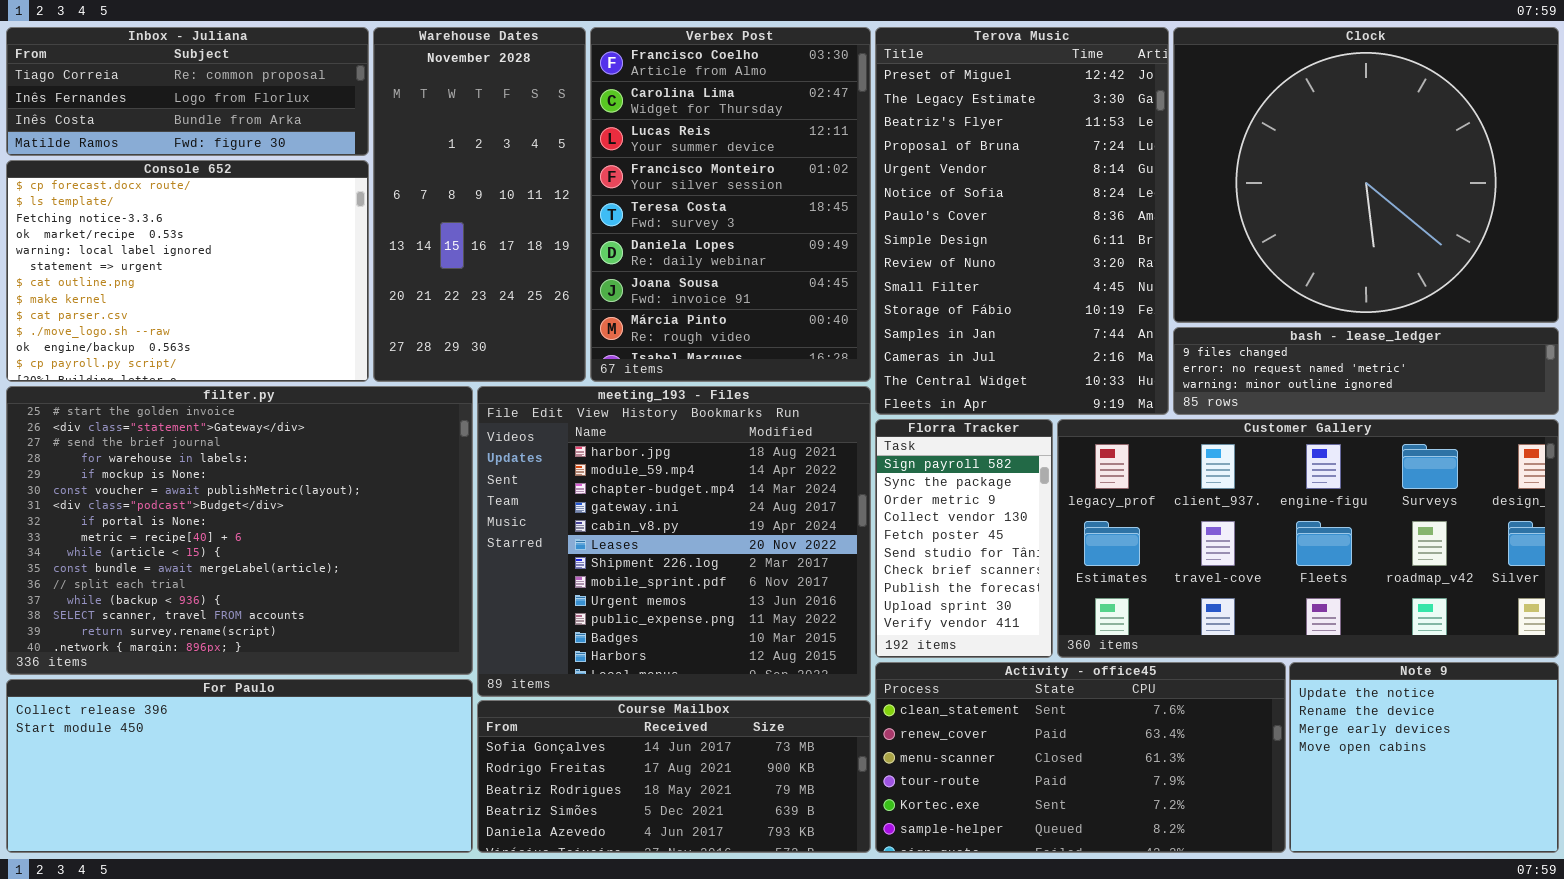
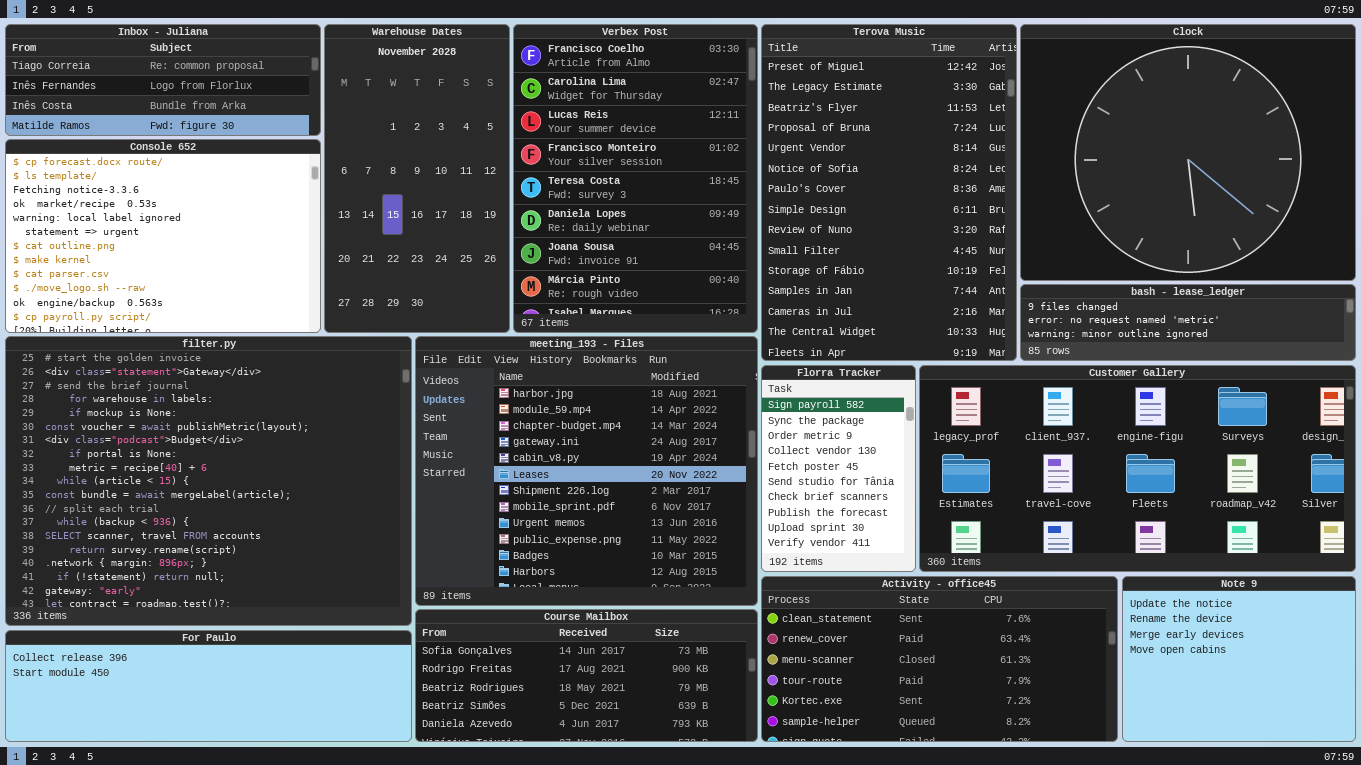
filter.py: [6,386,473,675] -> [5,336,412,626], resized
For Paulo: [6,679,473,853] -> [5,630,412,742], resized

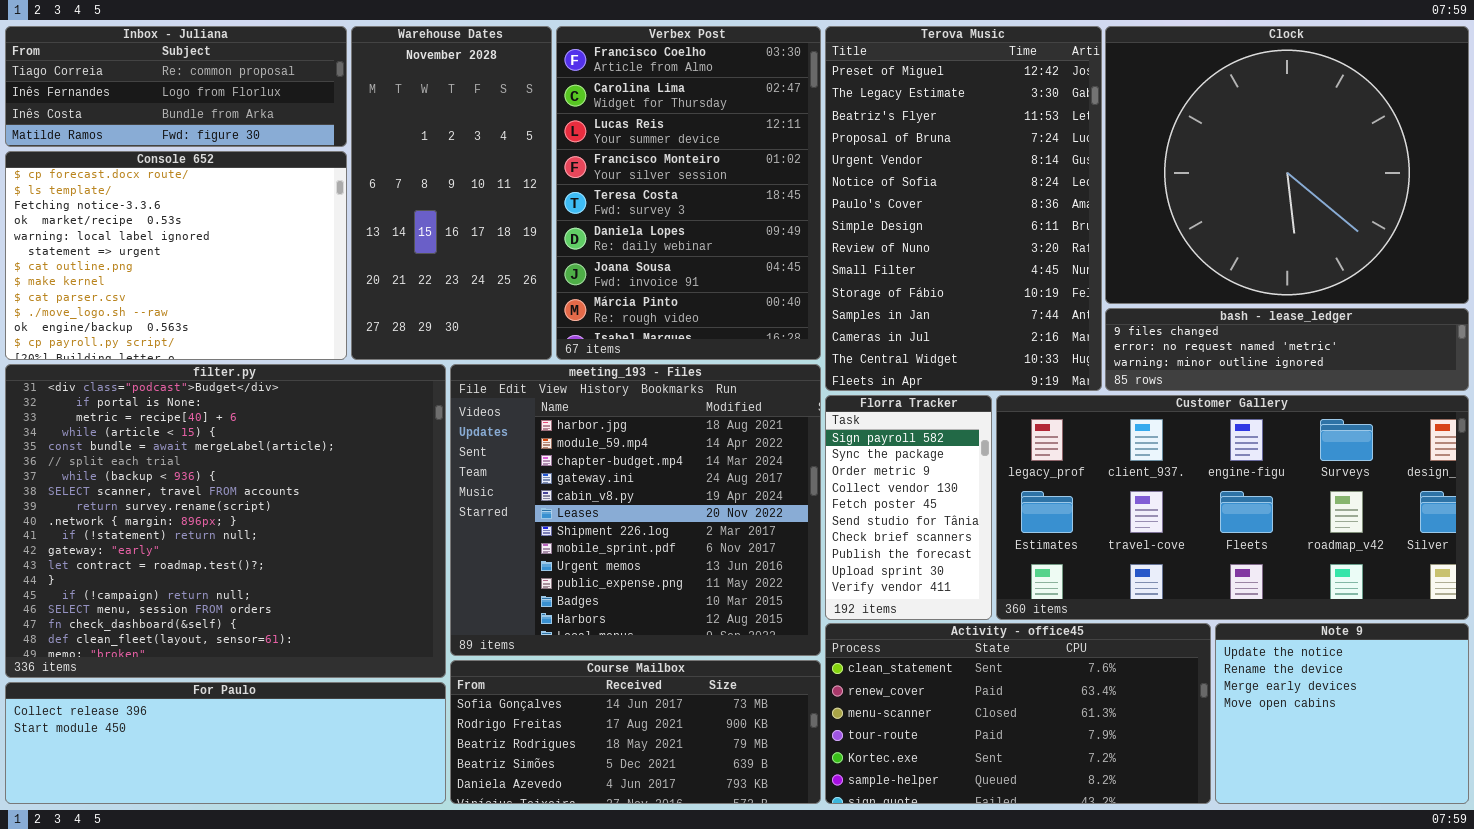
filter.py: [5,336,412,626] -> [5,364,446,678], scrolled down 6 rows

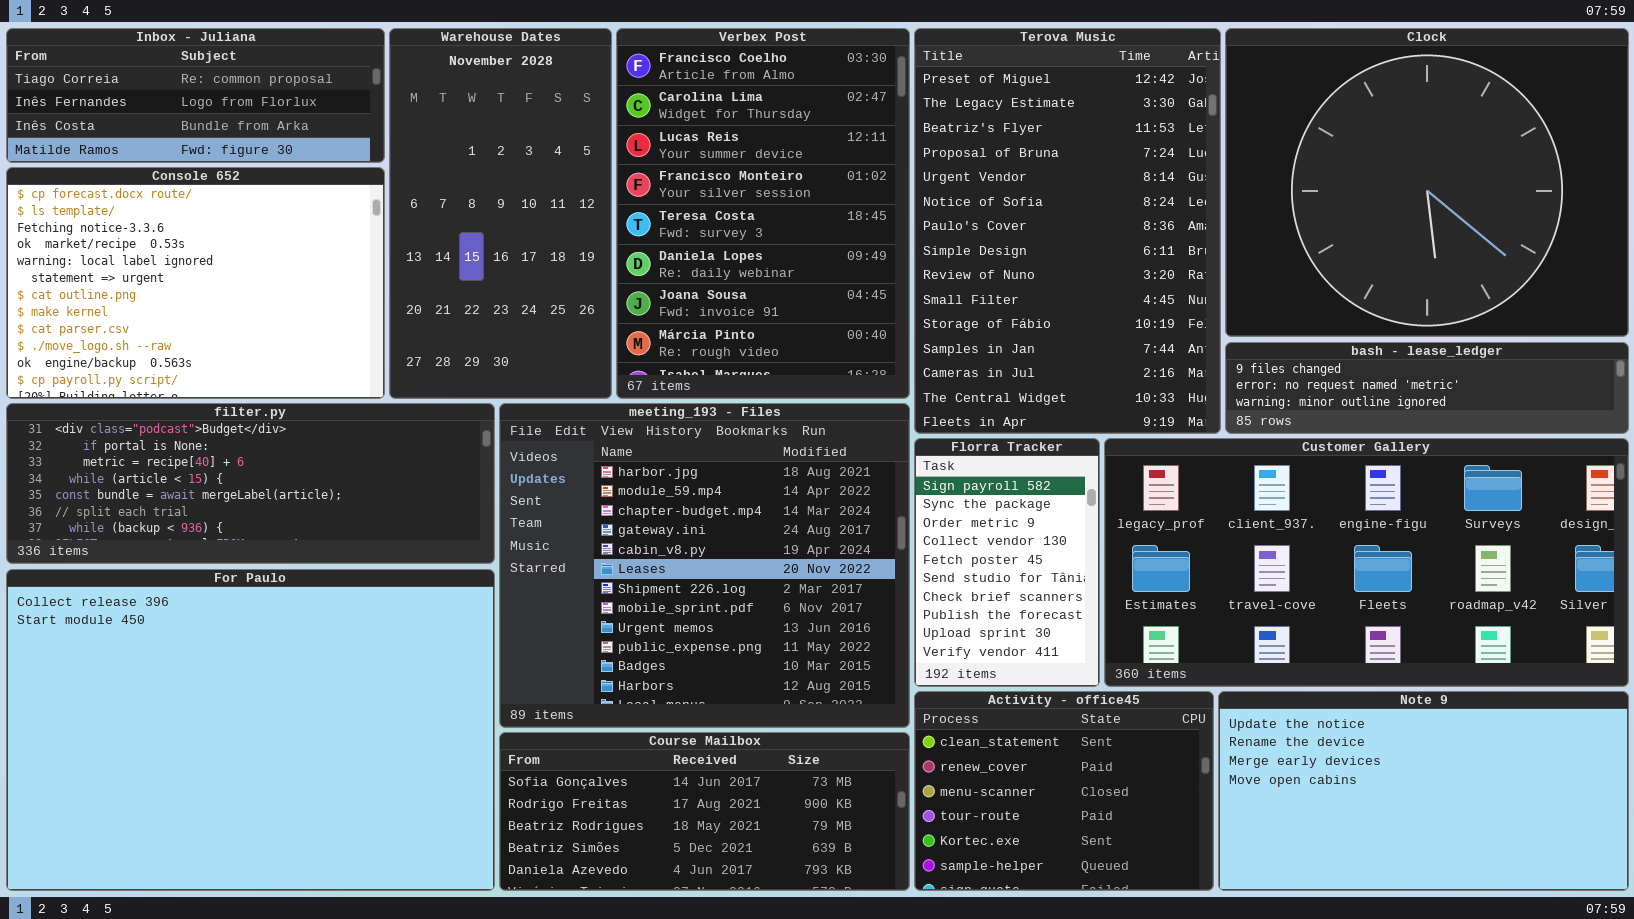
filter.py: [5,364,446,678] -> [6,403,495,564], resized
Activity - office45: [825,623,1211,804] -> [914,691,1214,891], resized
Note 9: [1215,623,1469,804] -> [1218,691,1629,891], resized
For Paulo: [5,682,446,804] -> [6,569,495,891], resized

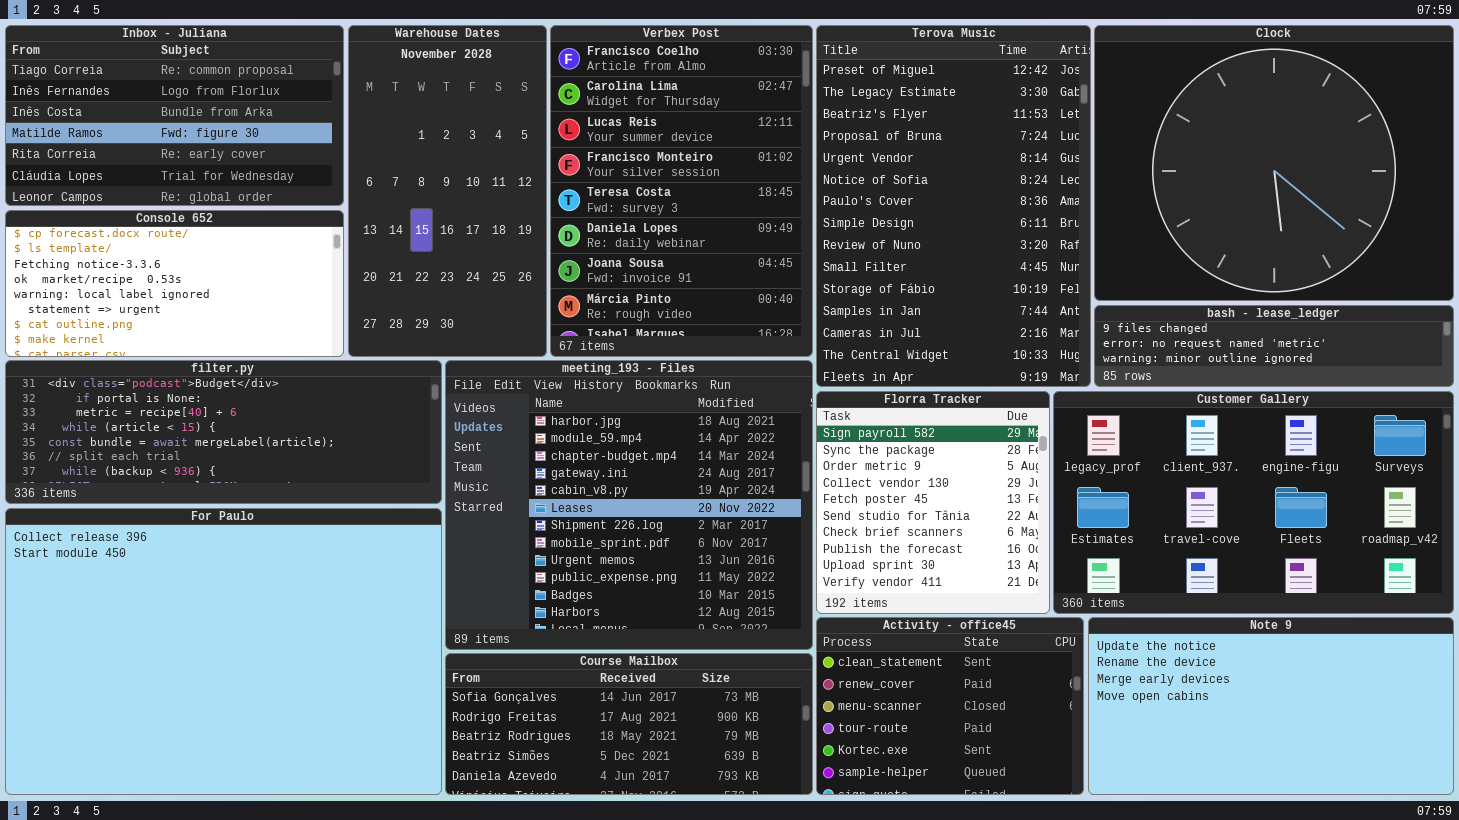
Inbox - Juliana: [6,28,385,163] -> [5,25,344,206], resized
Console 652: [6,167,385,399] -> [5,210,344,357], resized
Florra Tracker: [914,438,1100,687] -> [816,391,1050,614], resized
Customer Gallery: [1104,438,1629,687] -> [1053,391,1454,614], resized

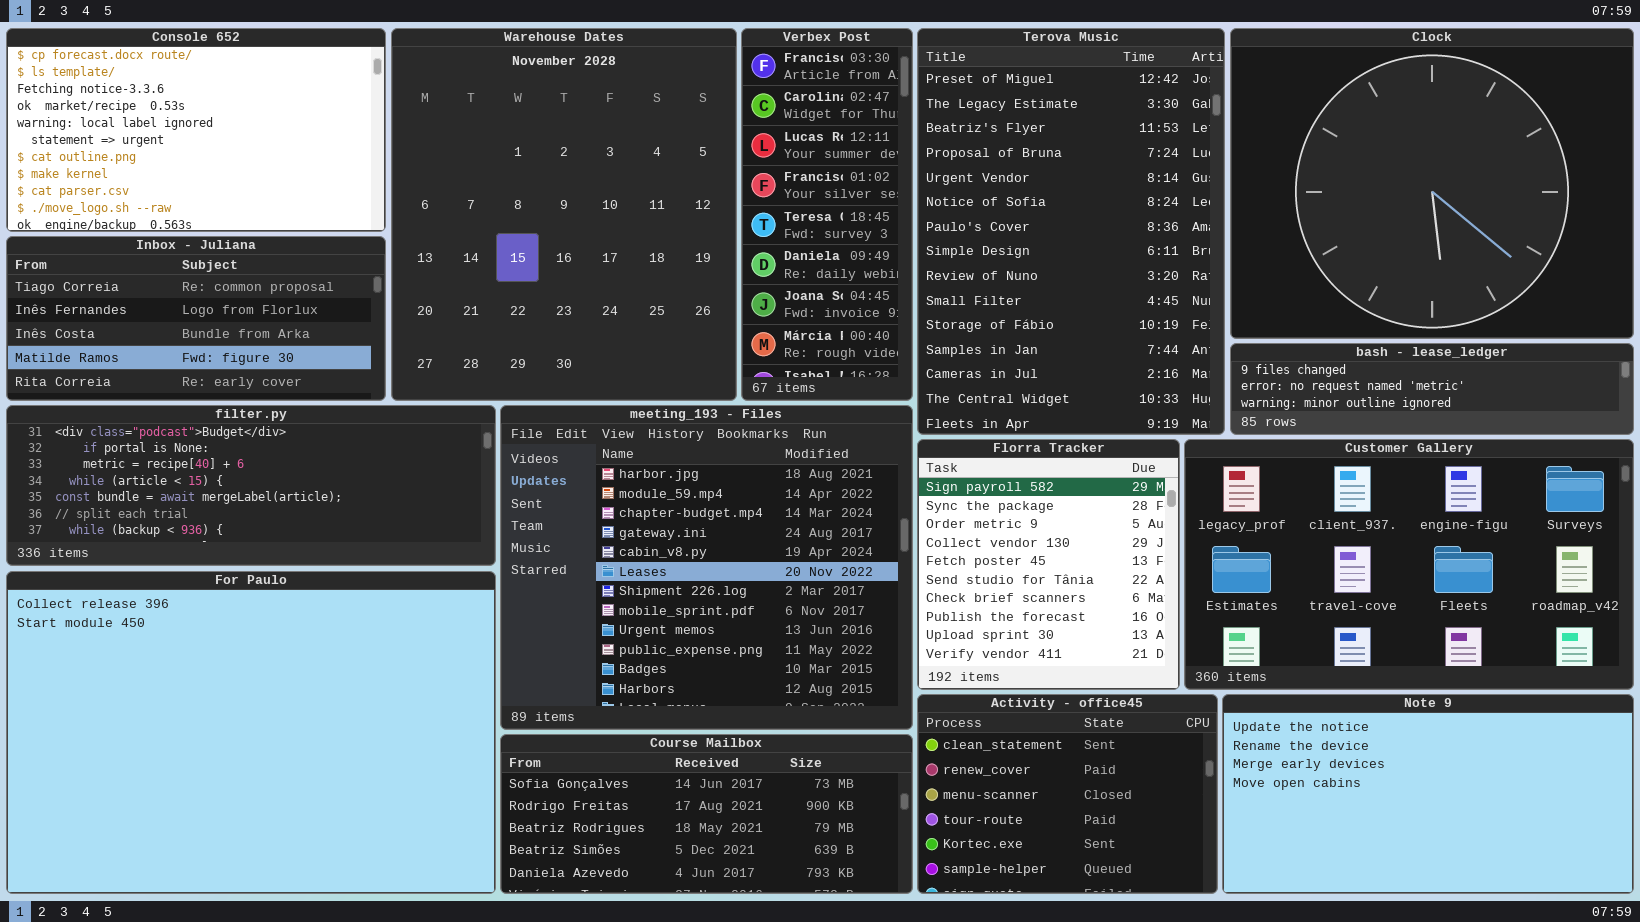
Inbox - Juliana: [5,25,344,206] -> [6,236,386,401], moved, resized
Warehouse Dates: [348,25,547,357] -> [391,28,737,401], resized
Verbex Post: [550,25,813,357] -> [741,28,913,401], resized
Console 652: [5,210,344,357] -> [6,28,386,232], moved, resized

